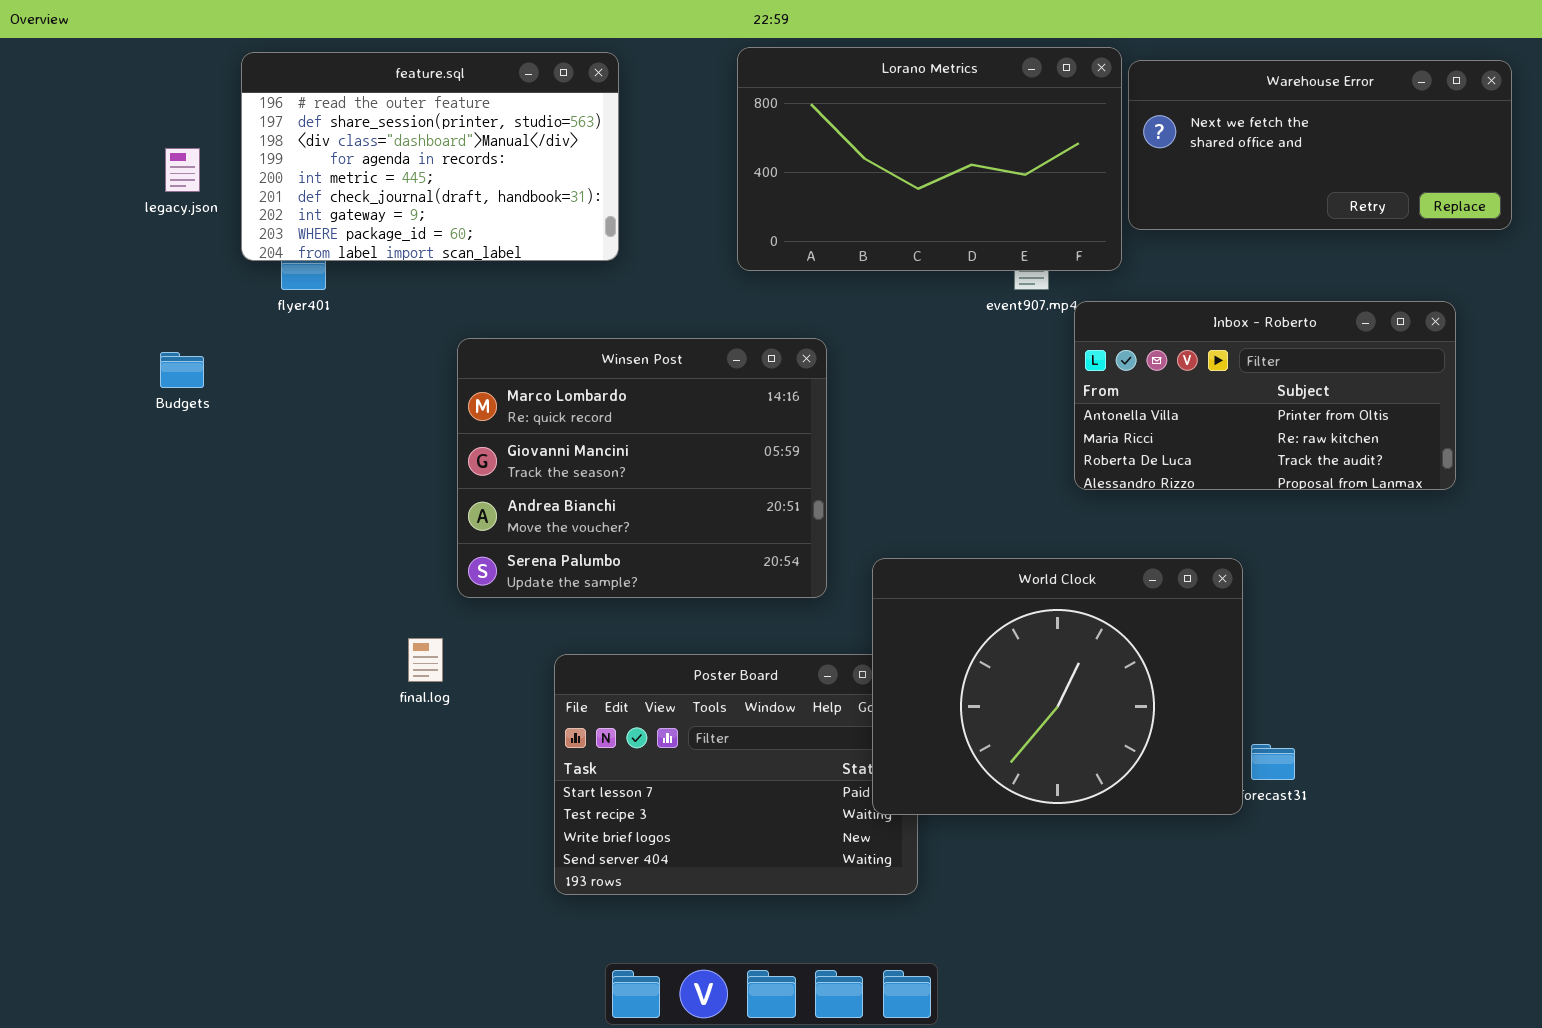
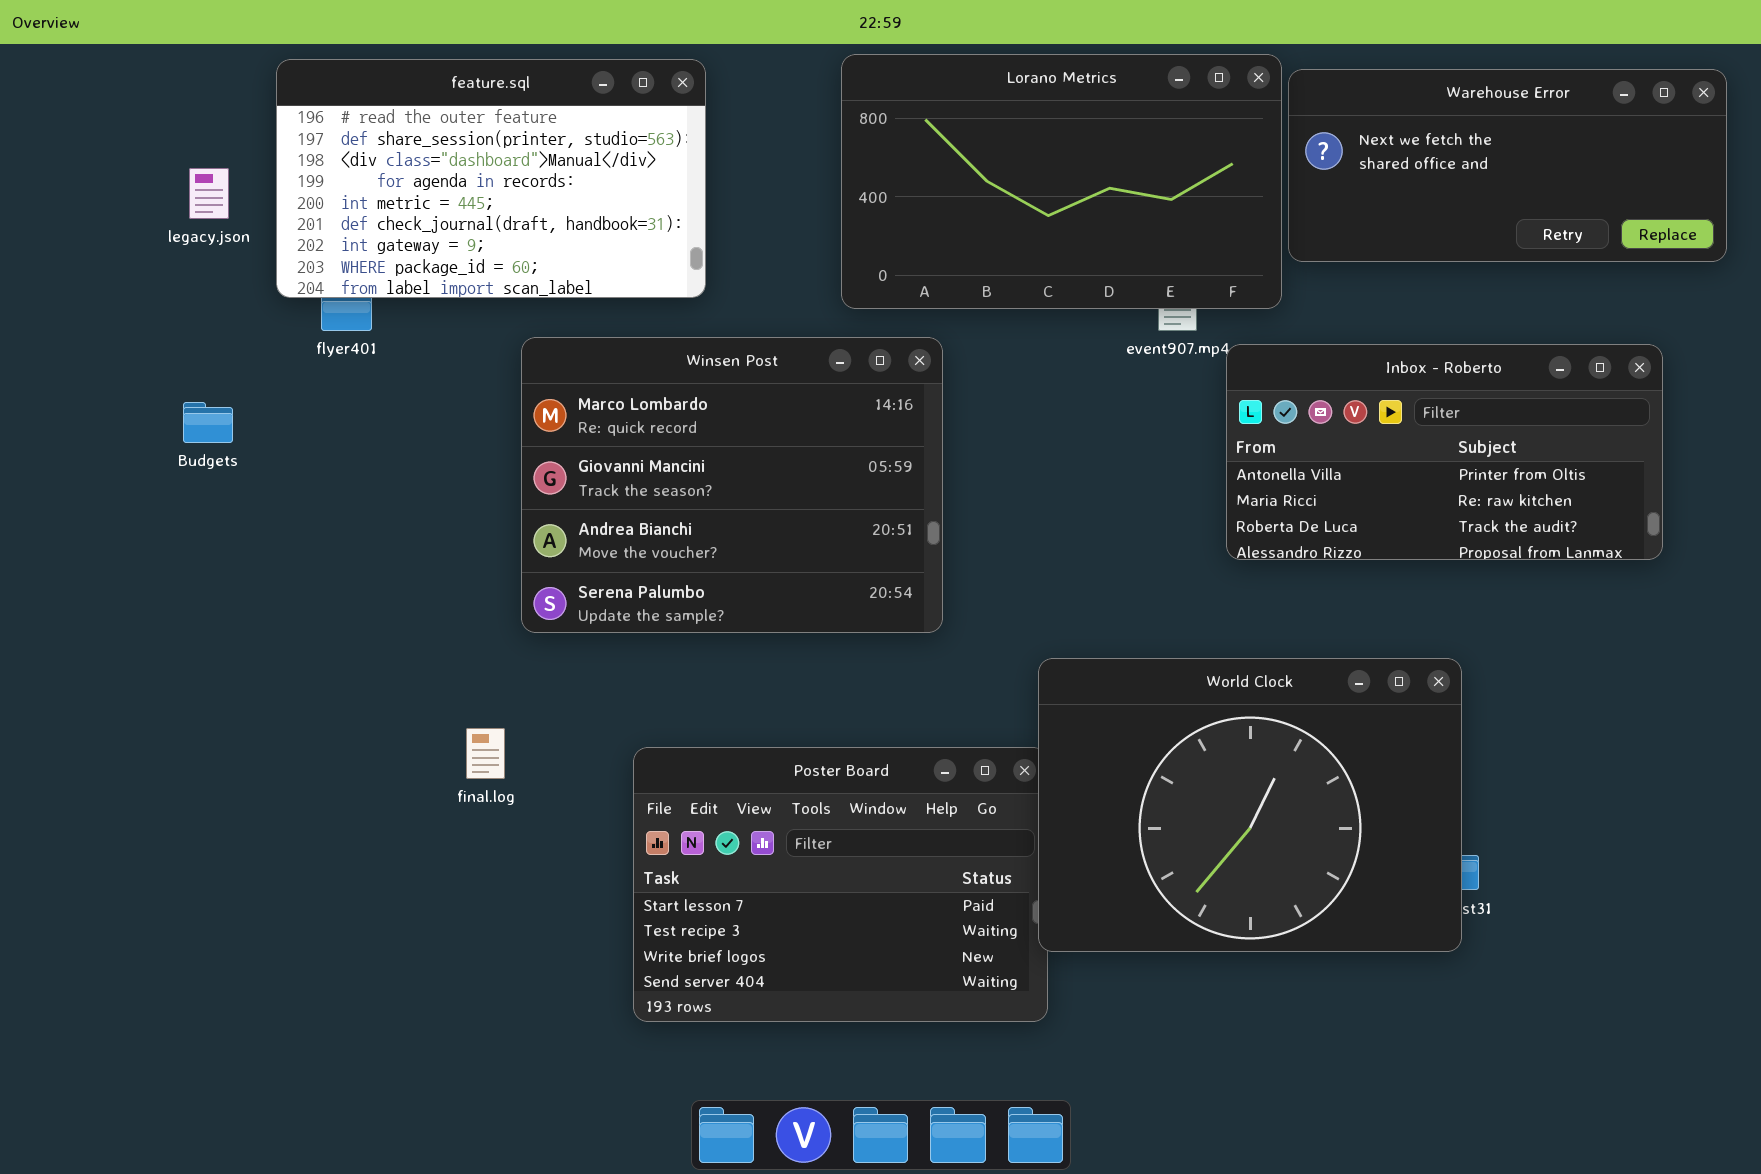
Winsen Post: [457,338,827,598] -> [521,337,943,633], moved
World Clock: [872,558,1243,815] -> [1038,658,1462,952], moved

